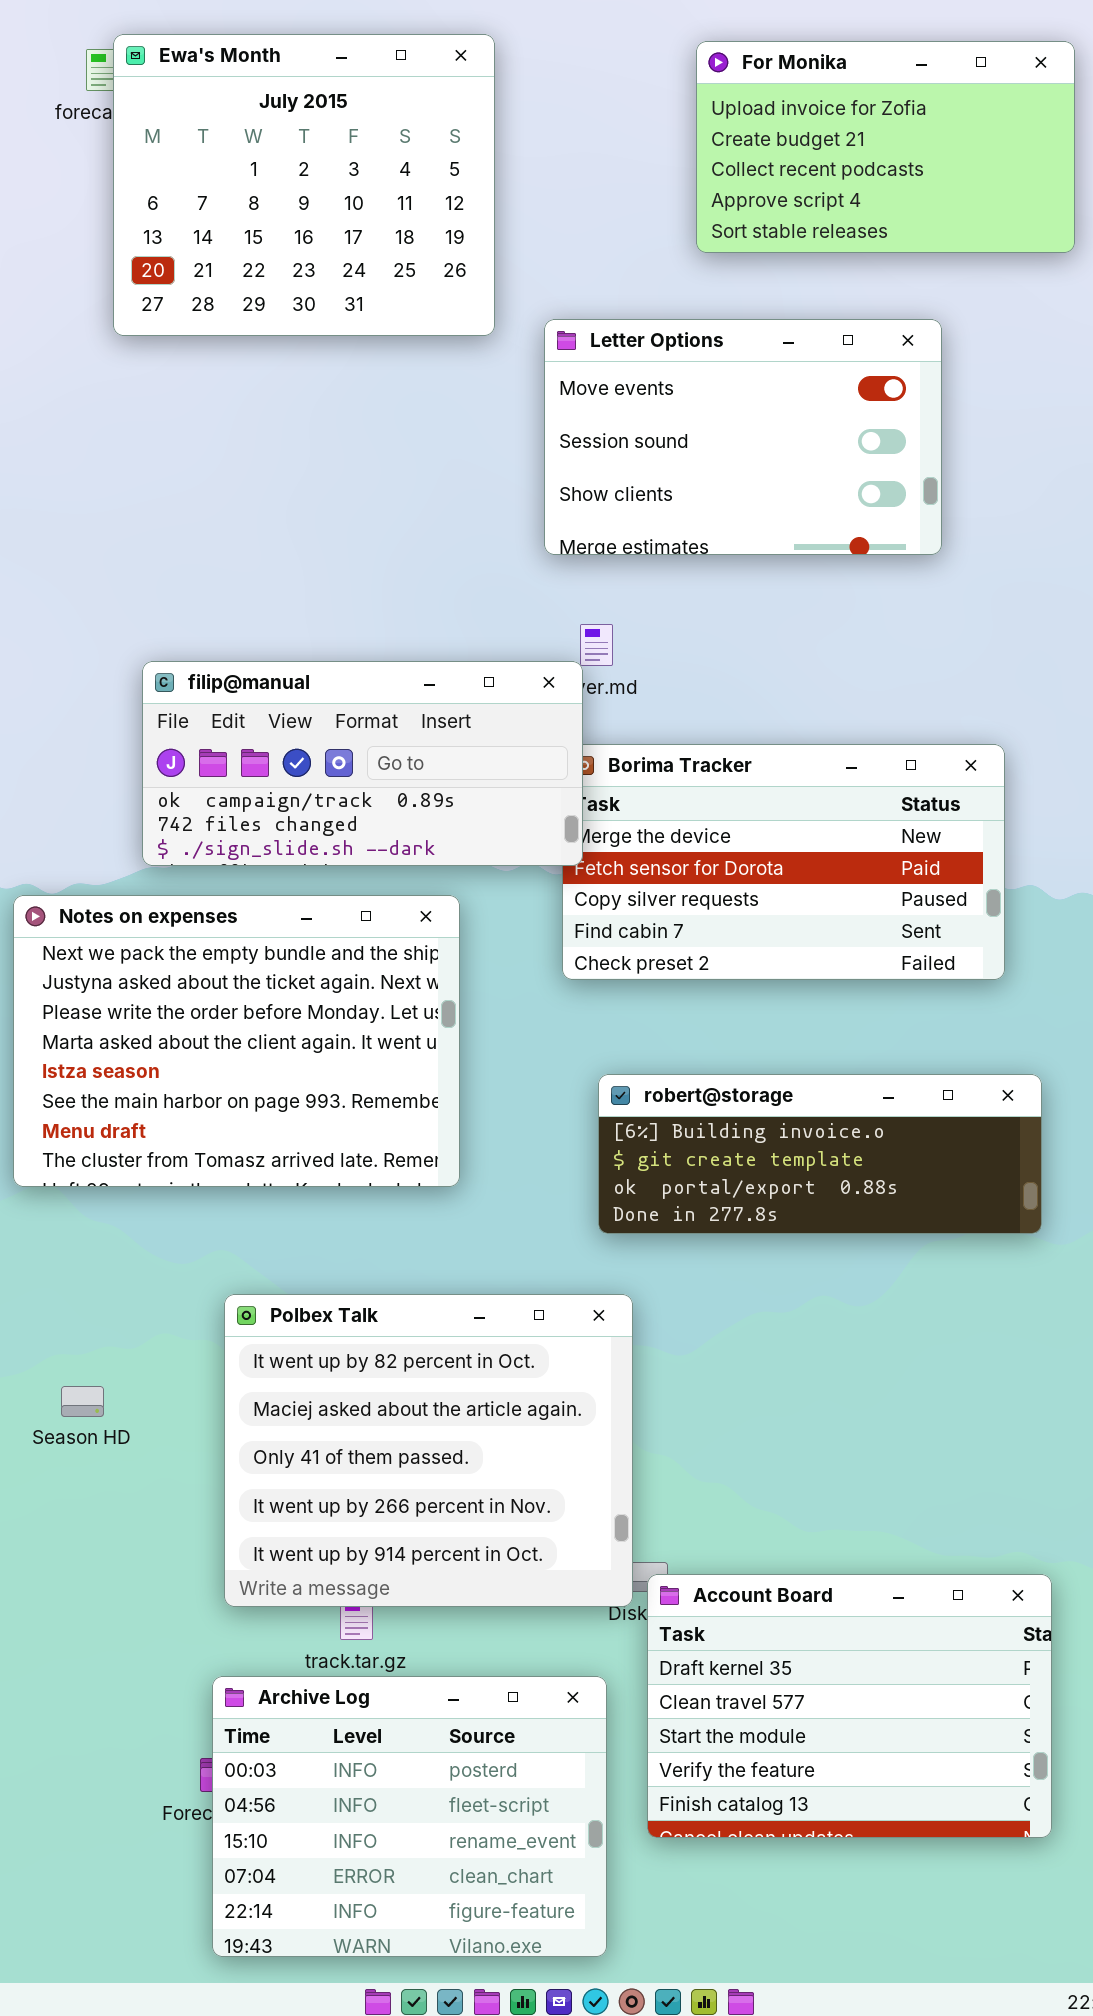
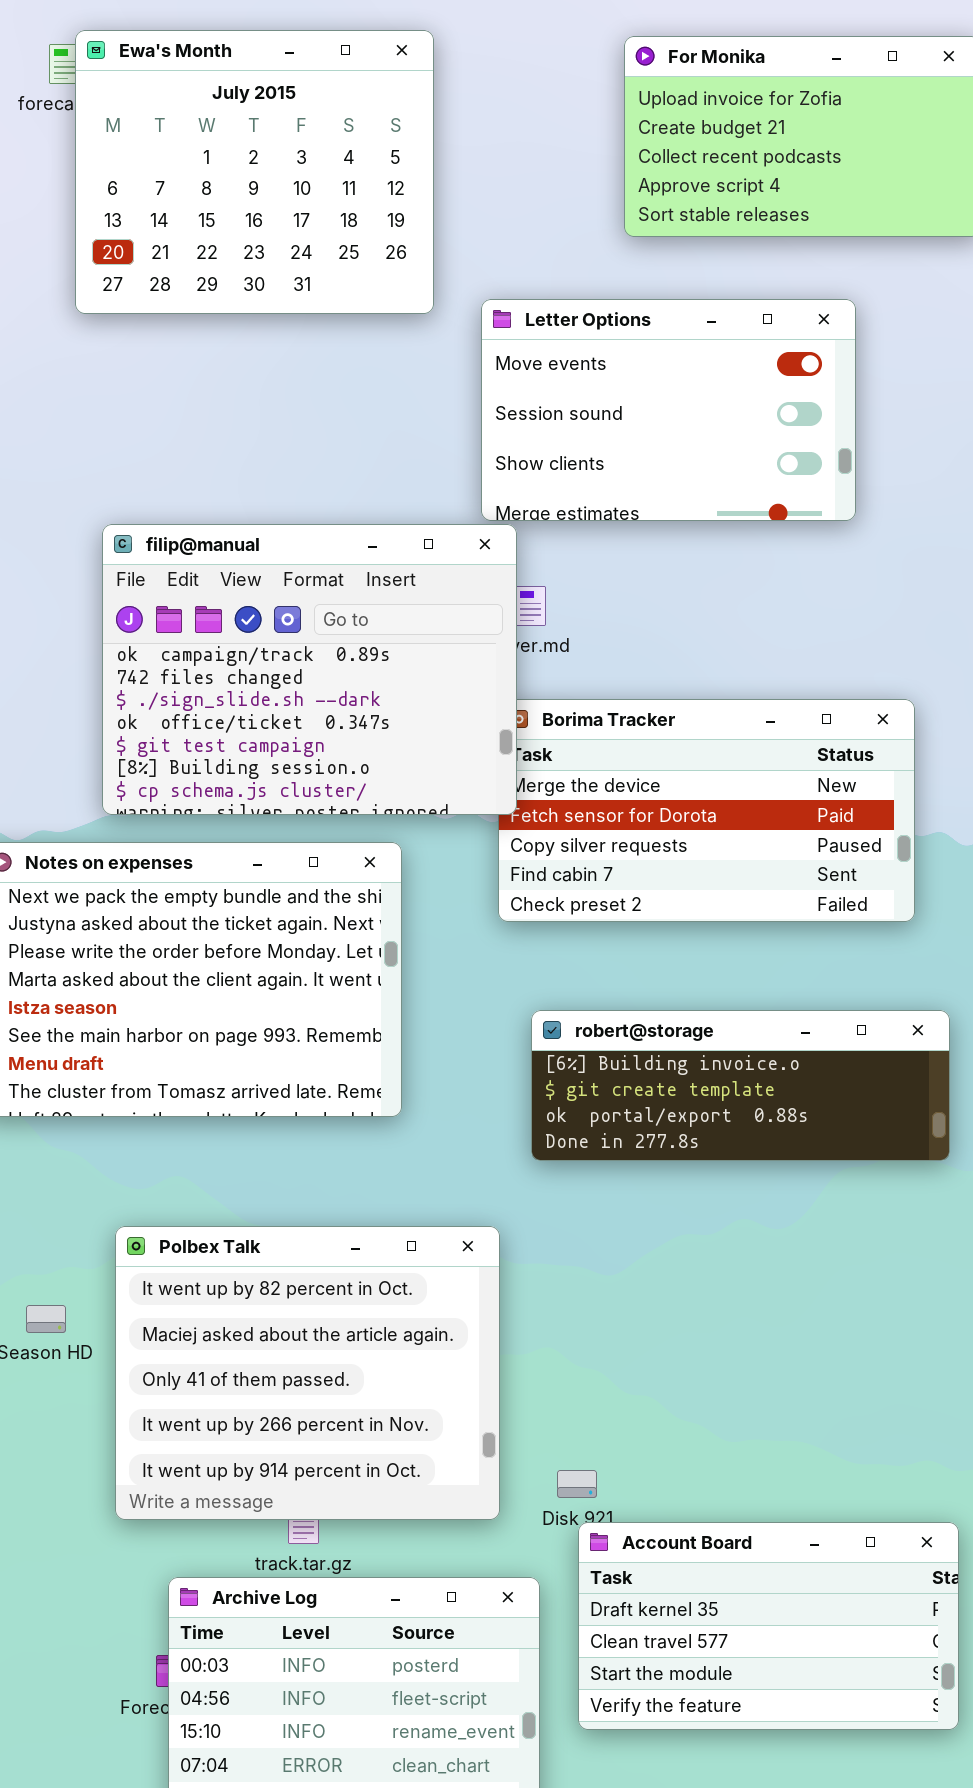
filip@manual: [142,661,583,866] -> [102,524,517,815], resized
Polbex Talk: [224,1294,633,1607] -> [115,1226,500,1520], moved
Account Board: [647,1574,1052,1838] -> [578,1522,959,1730], resized

